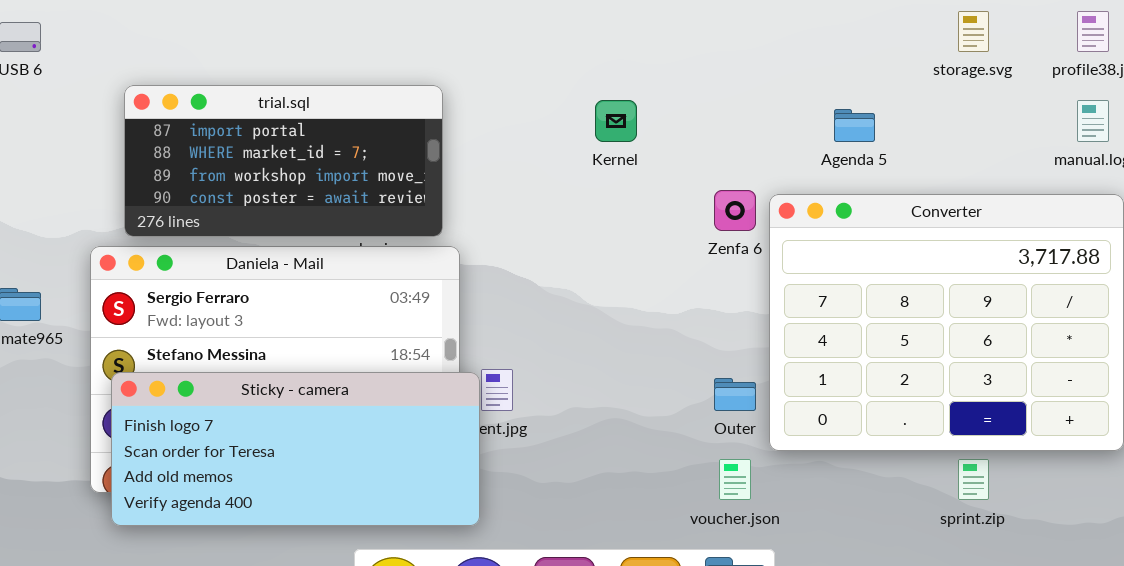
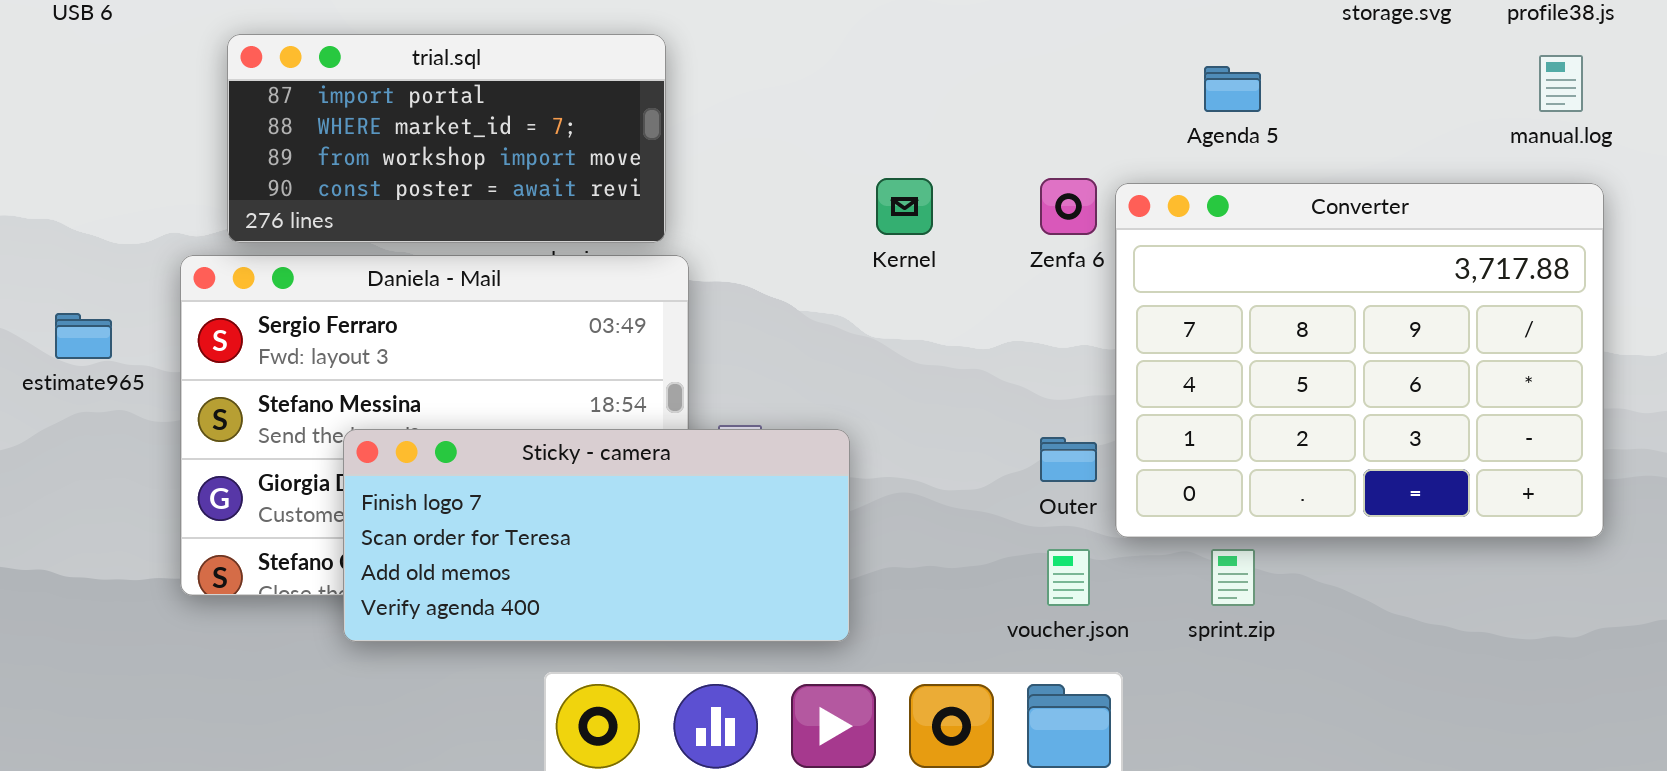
Kernel: [595,100,637,142] -> [876,178,933,235], moved
Sticky - camera: [111,372,480,526] -> [343,429,850,642], moved
sprint.zip: [958,459,989,500] -> [1211,549,1255,606], moved

